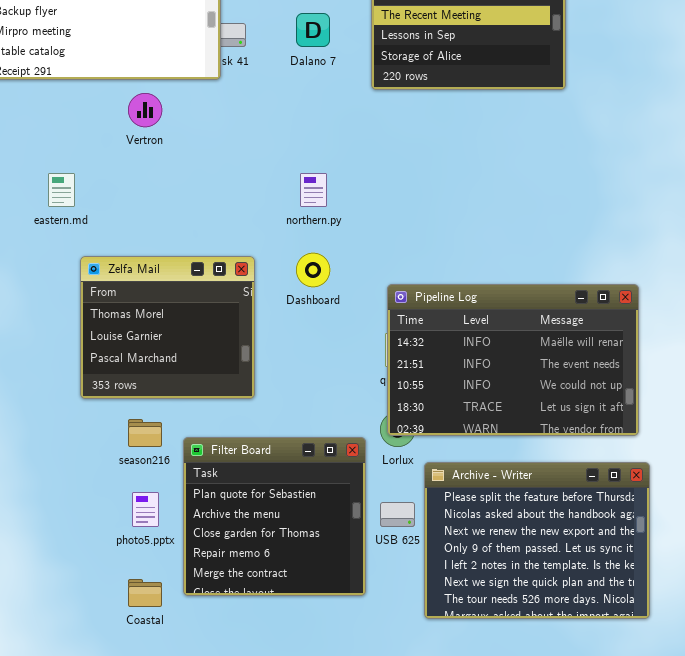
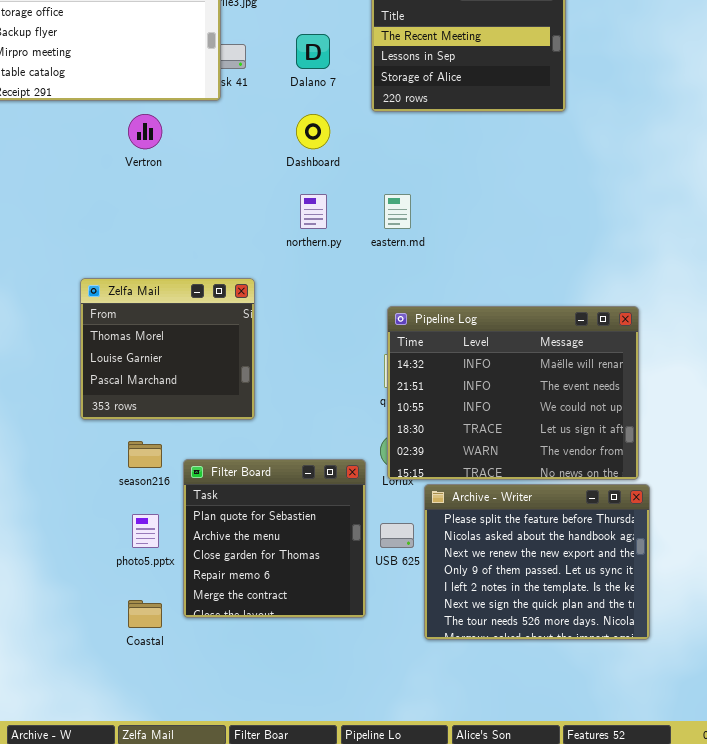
eastern.md: [48,173,75,207] -> [384,194,411,229], moved
Dashboard: [296,253,330,287] -> [296,114,330,149], moved
Pipeline Log: [387,284,639,436] -> [387,306,639,480], resized

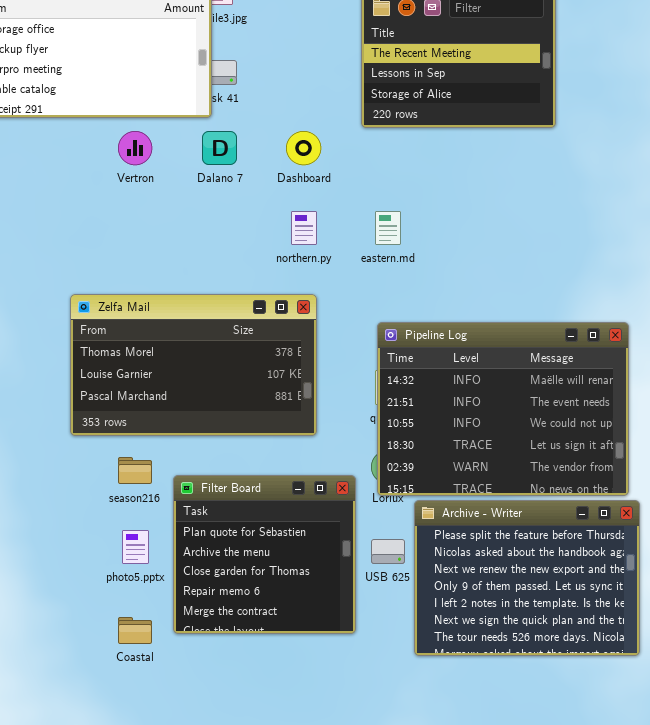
Dalano 7: [296,34,330,69] -> [202,131,237,165], moved
Zelfa Mail: [80,278,255,420] -> [70,294,317,436], resized

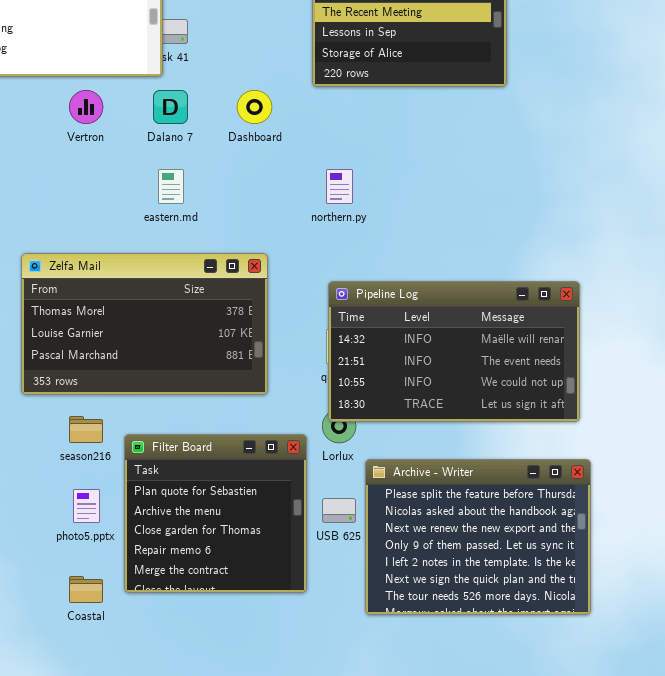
northern.py: [291,211,317,245] -> [326,169,353,204], moved
eastern.md: [375,211,401,245] -> [158,169,184,204], moved
Pipeline Log: [377,322,629,496] -> [328,281,580,422], resized

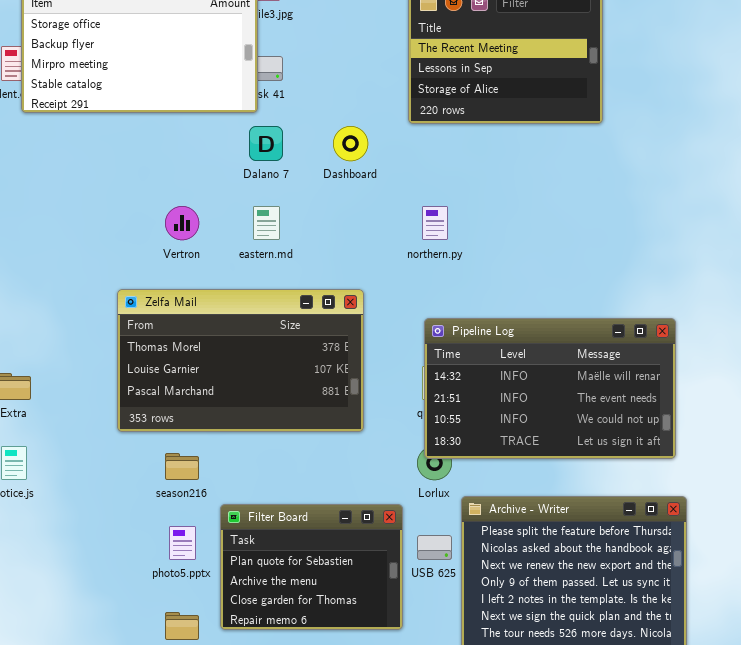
Vertron: [69,90,103,124] -> [165,206,199,240], moved
Filter Board: [124,434,307,593] -> [220,504,403,630], resized

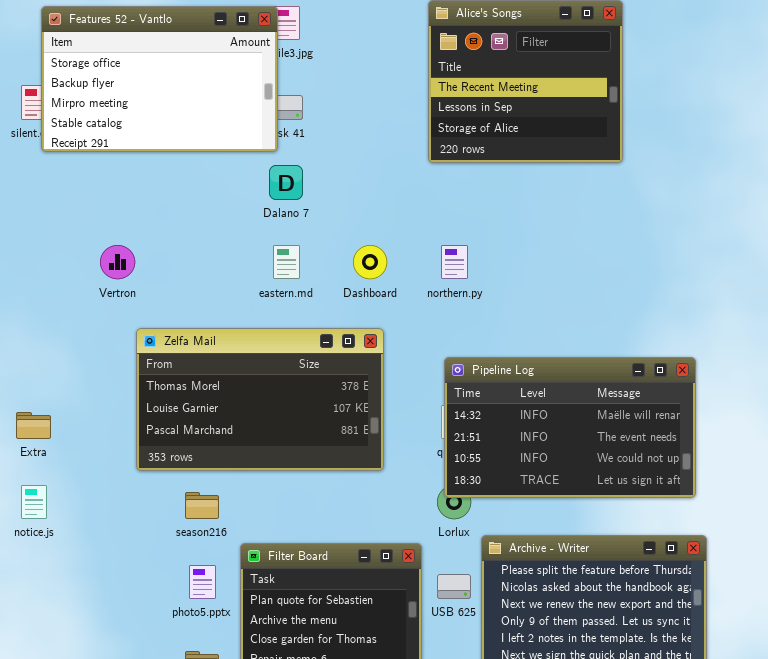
Dashboard: [333,126,368,161] -> [353,245,387,279], moved
Vertron: [165,206,199,240] -> [100,245,135,279], moved

